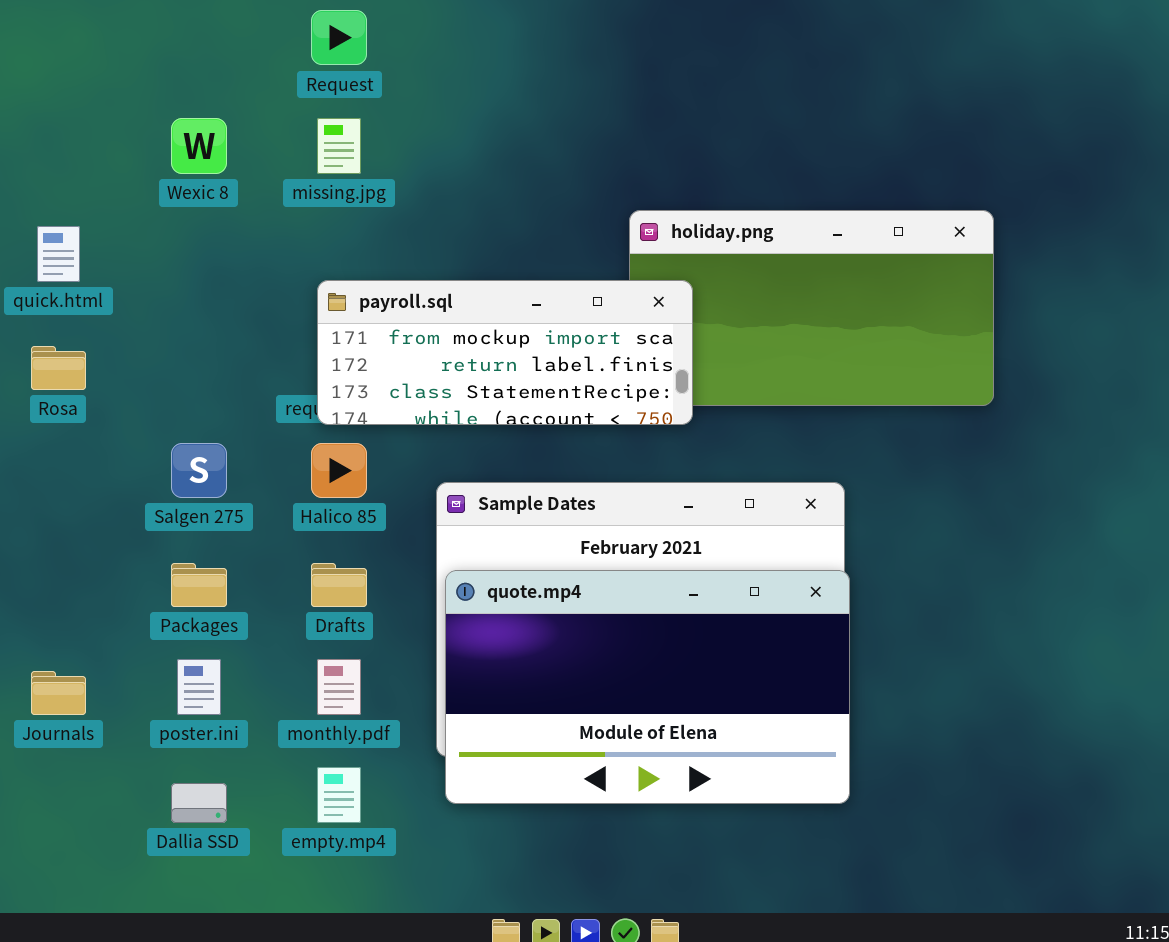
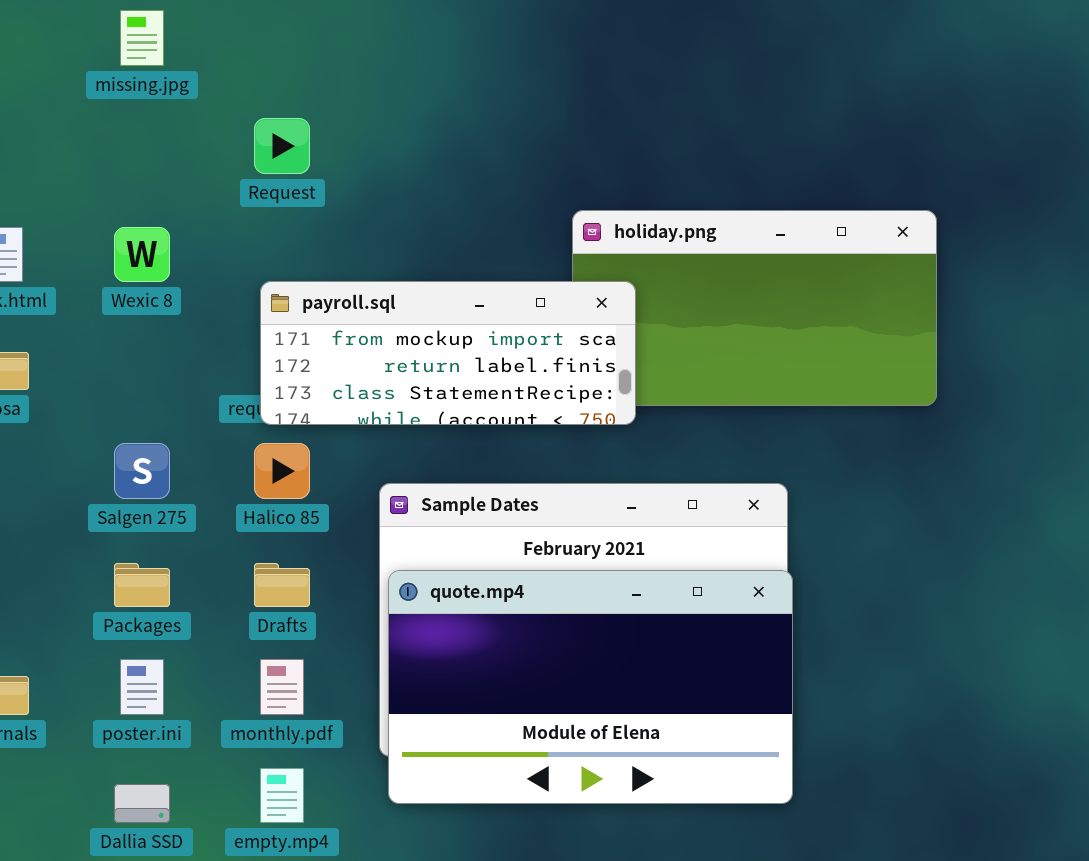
Request: [311,10,367,65] -> [254,118,310,174], moved
Wexic 8: [171,118,227,174] -> [114,227,170,282], moved
missing.jpg: [317,118,361,174] -> [120,10,164,66], moved

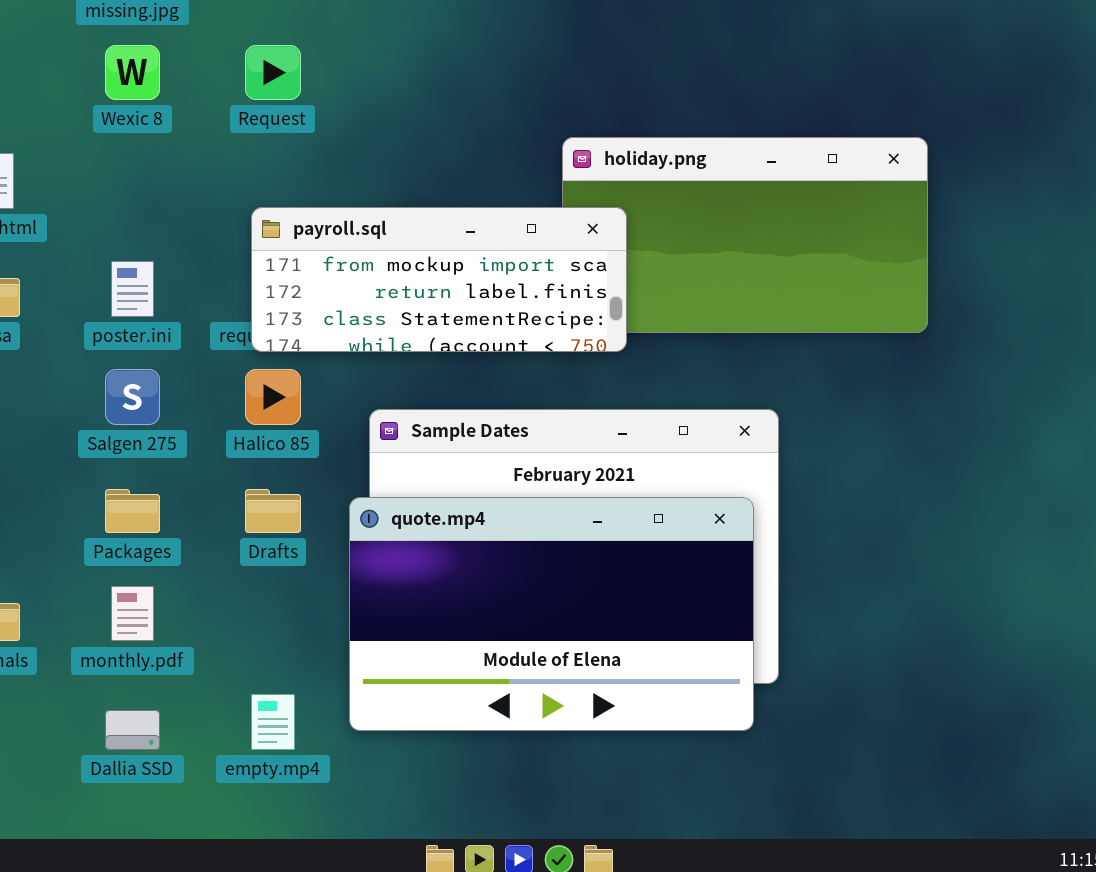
Wexic 8: [114,227,170,282] -> [105,45,160,100], moved
quote.mp4: [388,570,793,804] -> [349,497,754,731], moved
poster.ini: [120,659,164,715] -> [111,261,154,317], moved
monthly.pdf: [260,659,304,715] -> [111,586,154,641], moved

